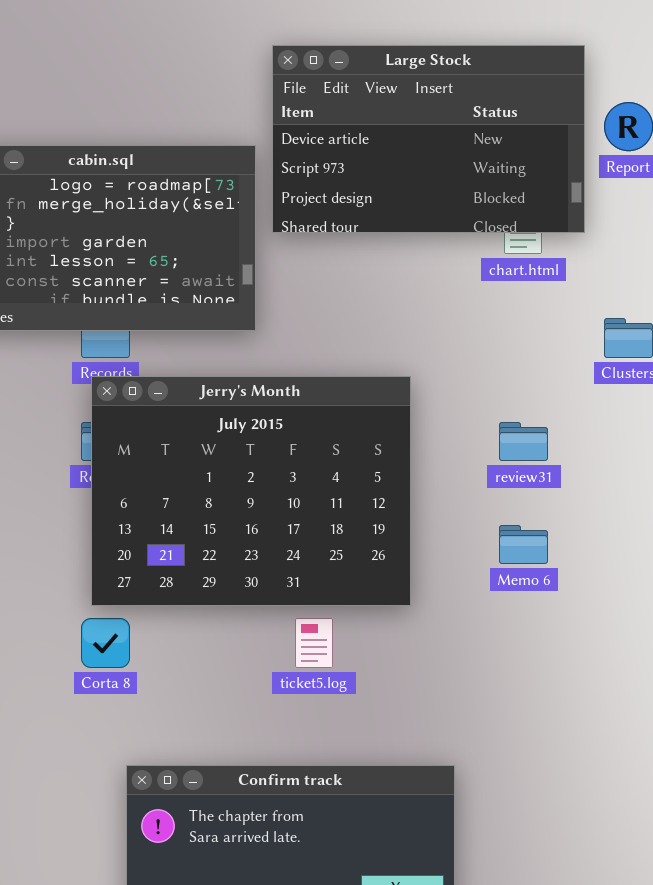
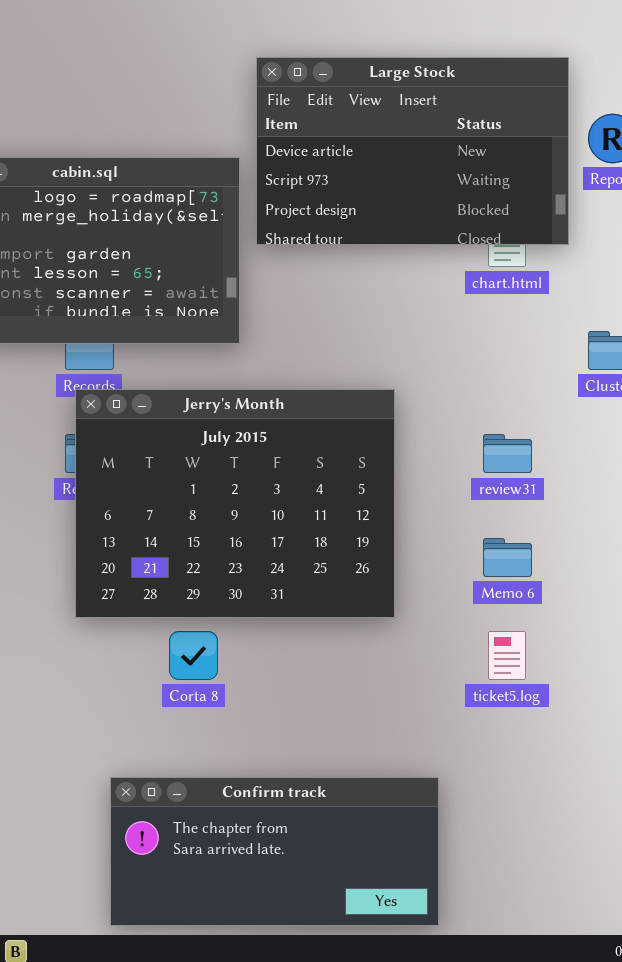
Corta 8: [81,618,130,668] -> [169,631,218,680], moved
ticket5.log: [295,618,333,668] -> [488,631,526,680], moved

